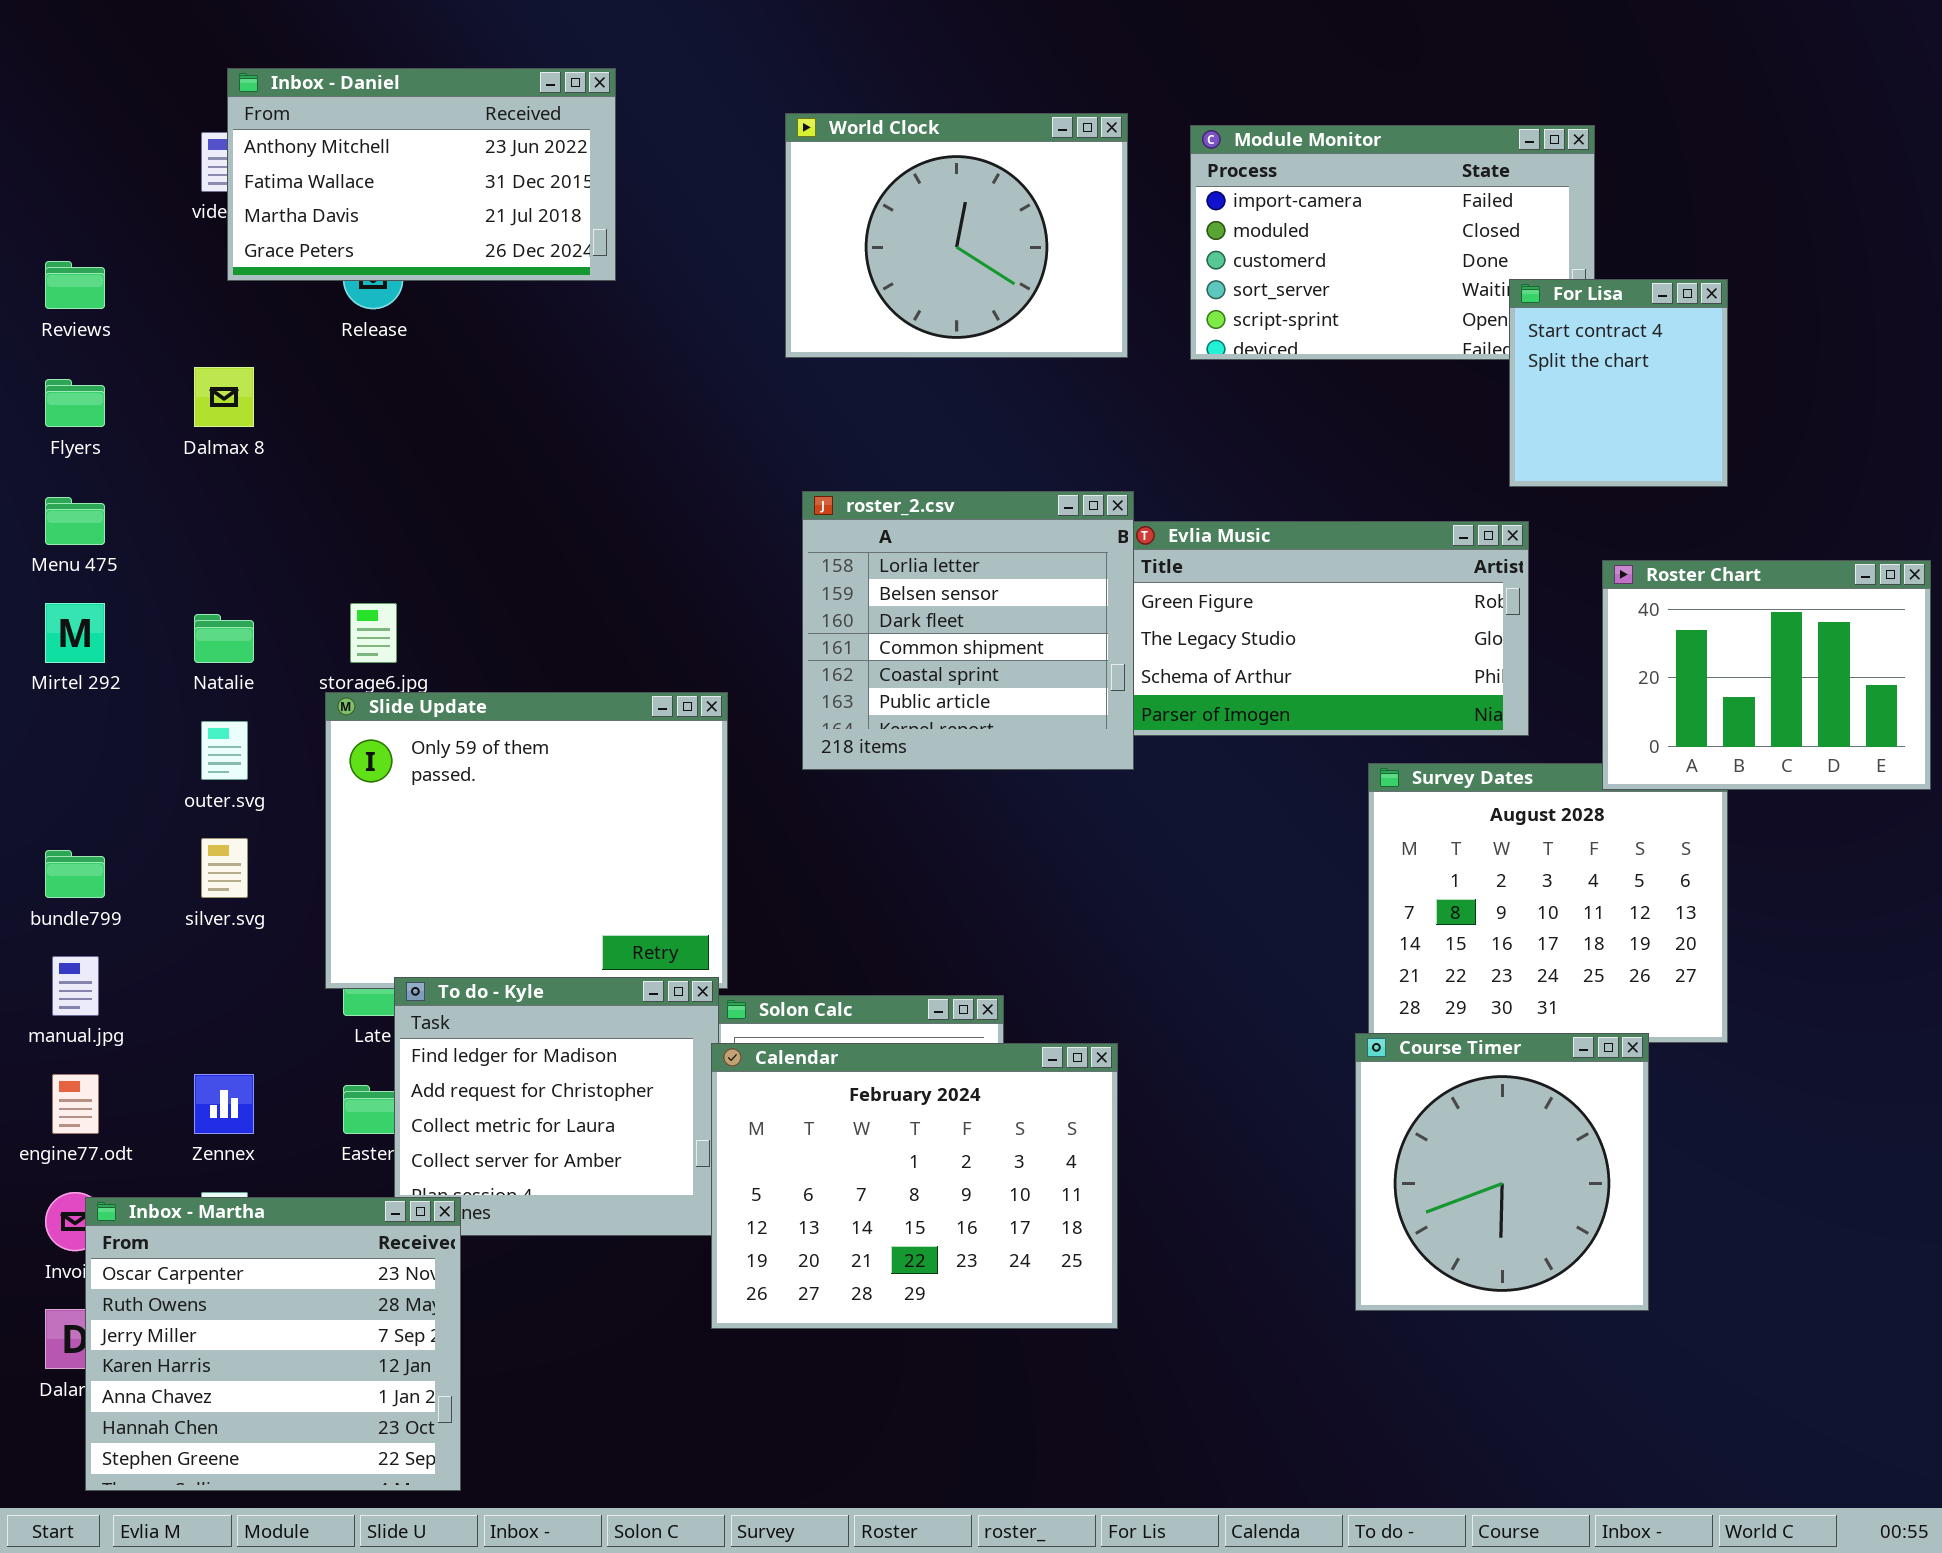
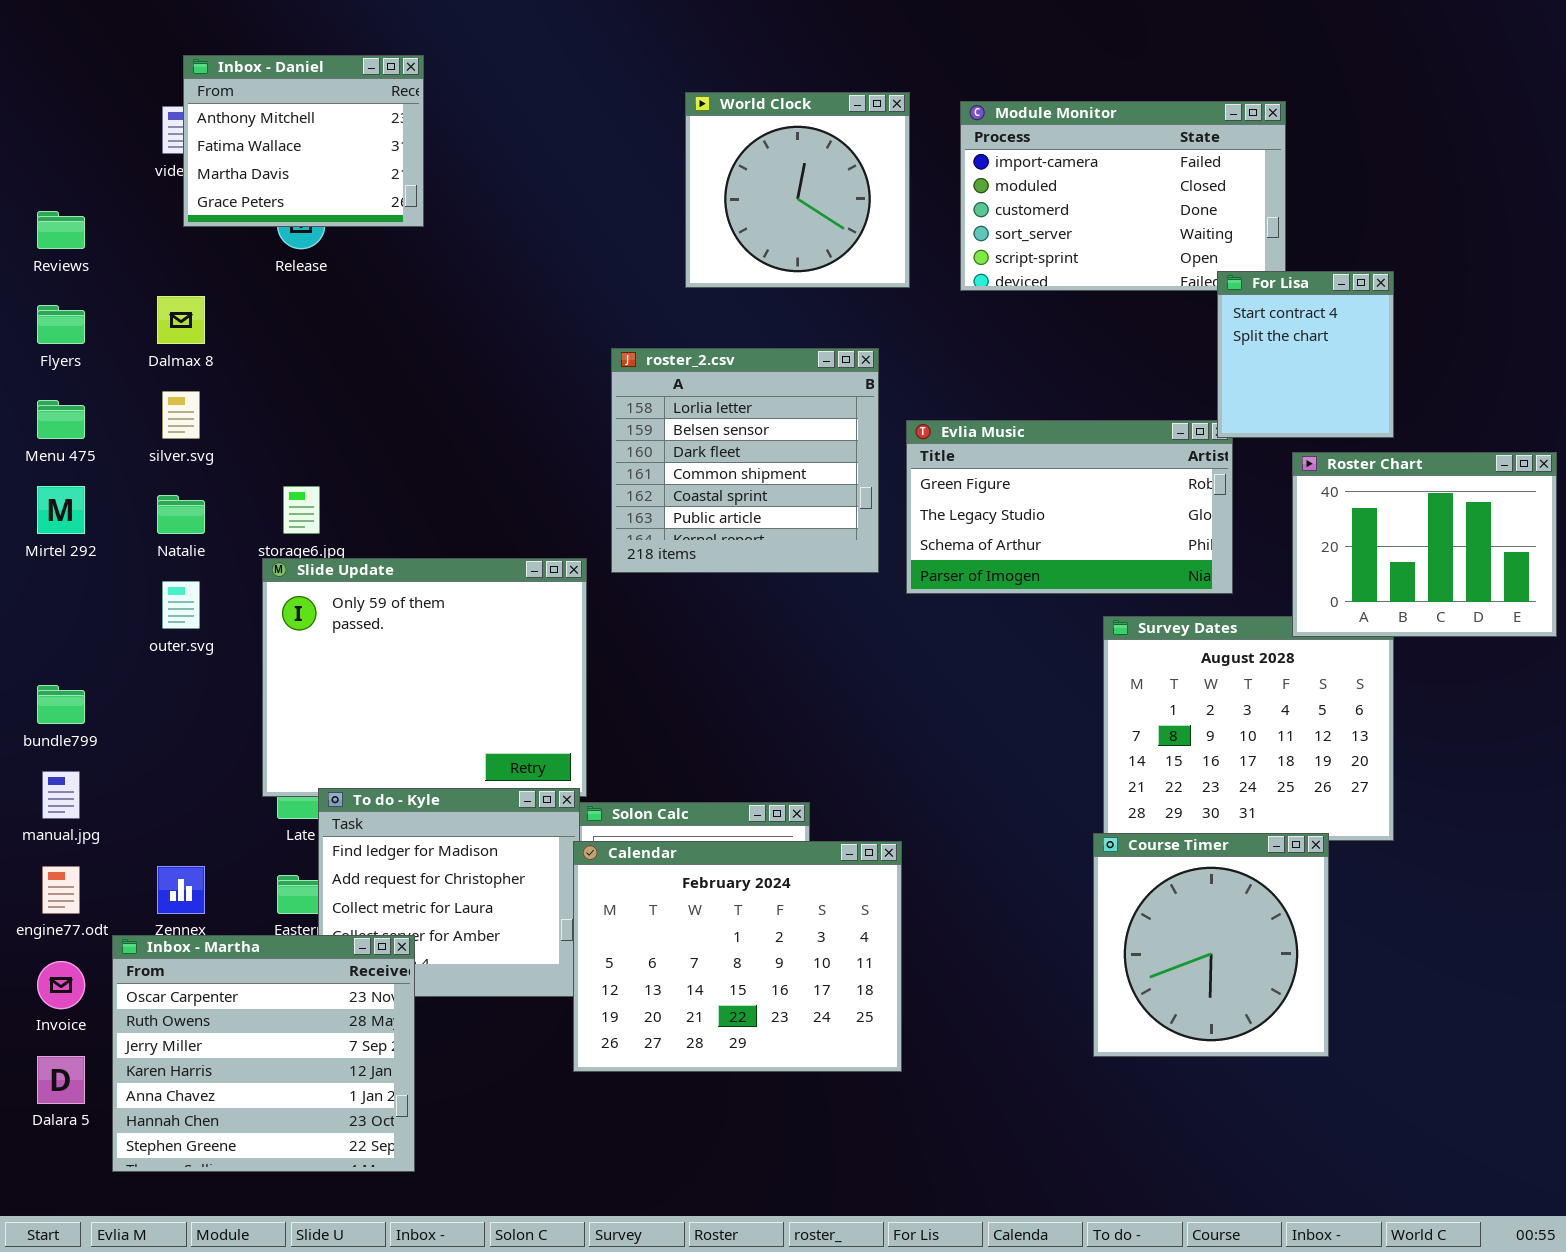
Inbox - Daniel: [227,68,616,281] -> [183,55,424,227], resized
World Clock: [785,113,1128,358] -> [685,92,910,288], resized
For Lisa: [1509,279,1728,487] -> [1217,271,1394,438], moved
roster_2.csv: [802,491,1134,770] -> [611,348,879,573], moved
silver.svg: [201,838,248,898] -> [162,391,200,439], moved
Inbox - Martha: [85,1197,461,1491] -> [112,935,415,1172], moved

